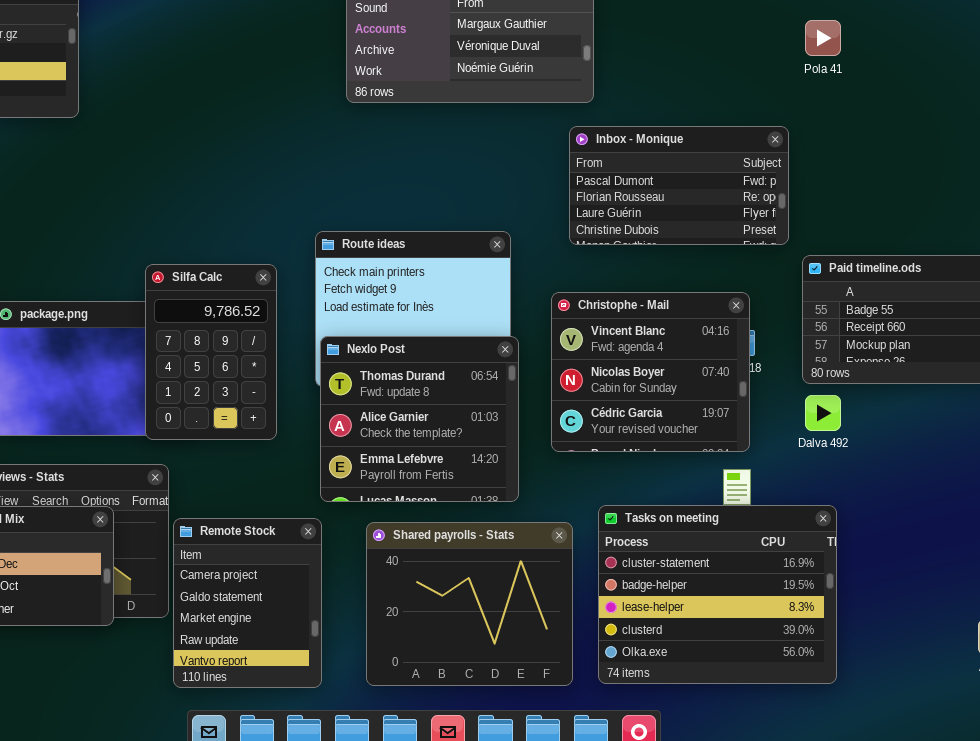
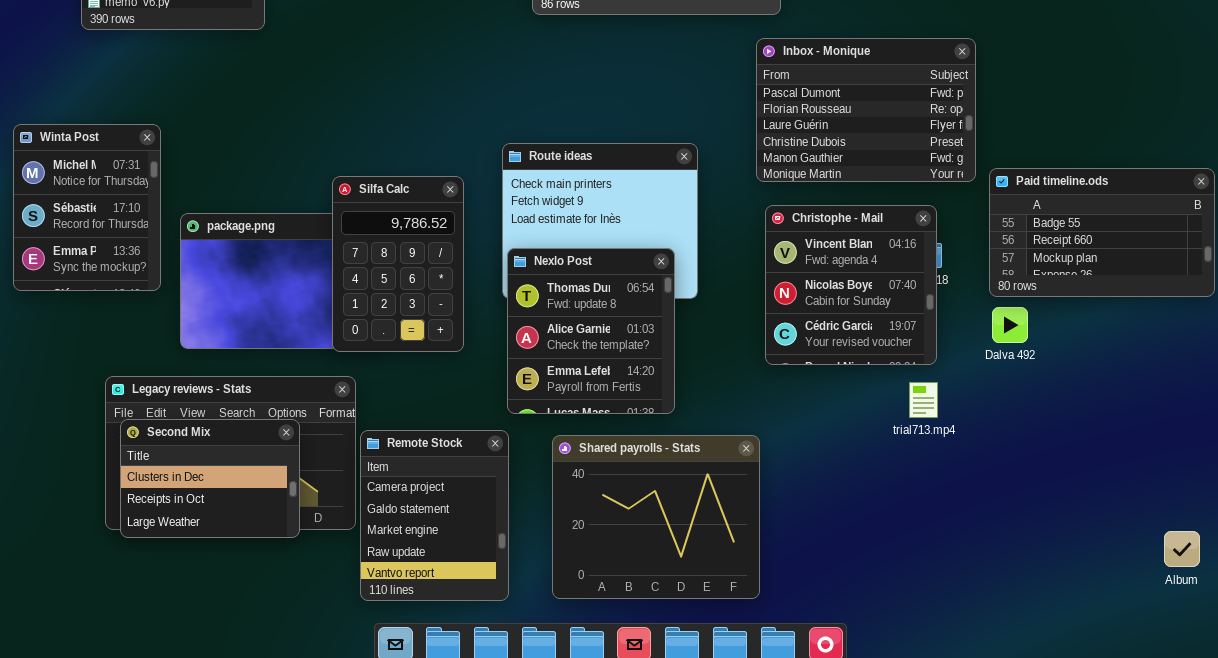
Inbox - Monique: [569,126,789,245] -> [756,38,976,182], resized
Christophe - Mail: [551,292,750,452] -> [765,205,937,365], resized
Nexlo Post: [320,336,519,502] -> [507,248,675,414], resized
Tasks on meeting: [598,505,837,684] -> none, closed

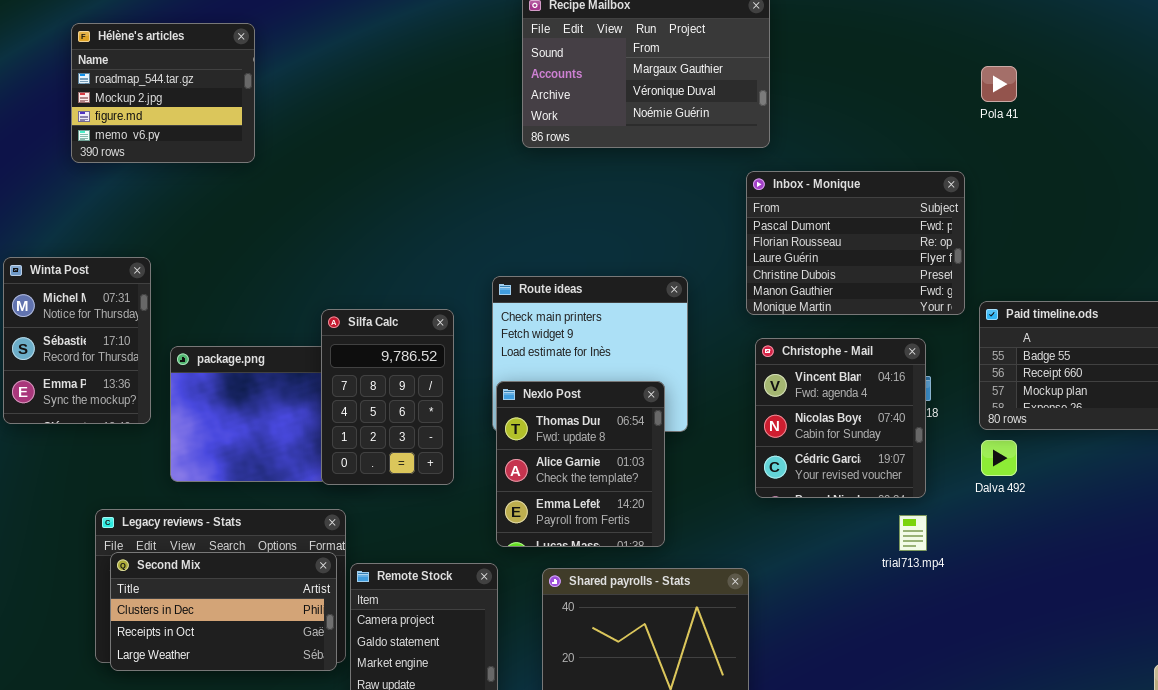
Second Mix: [120,419,300,538] -> [110,552,337,671], resized

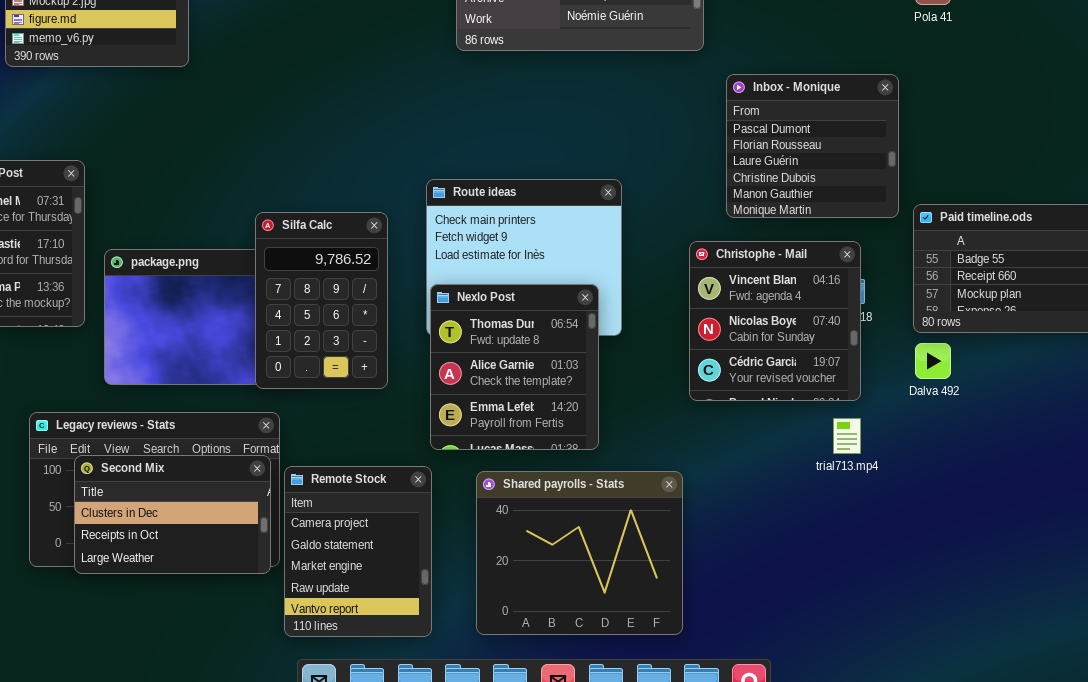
Inbox - Monique: [746,171,965,315] -> [726,74,899,218], resized
Second Mix: [110,552,337,671] -> [74,455,271,574], resized

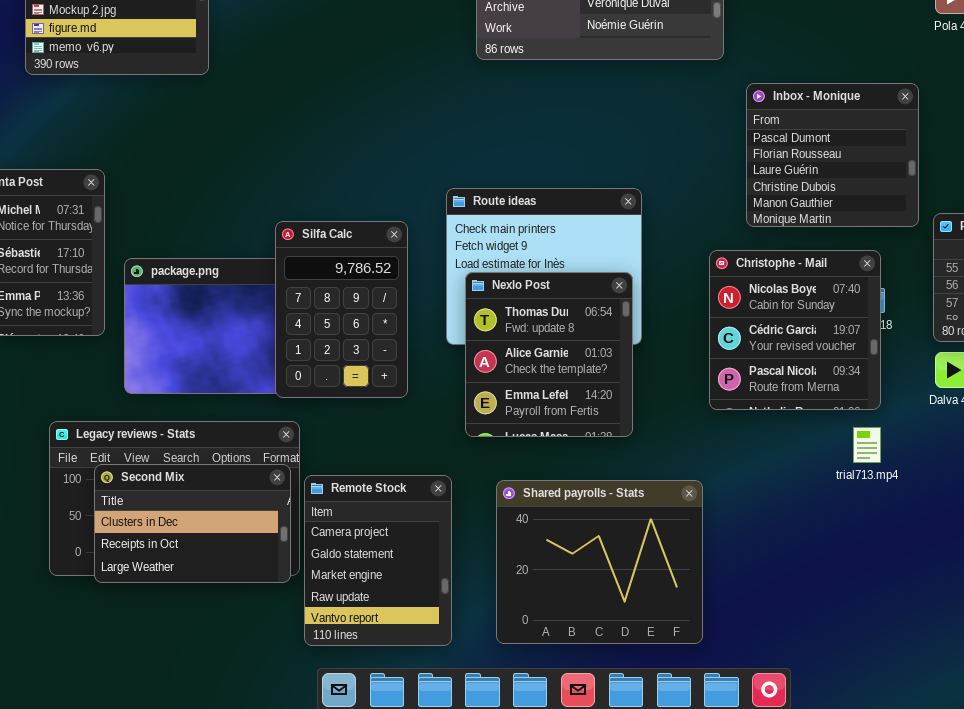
Christophe - Mail: [689,241,861,401] -> [709,250,881,410], scrolled down 1 row
Nexlo Post: [430,284,599,450] -> [465,272,633,437], moved

